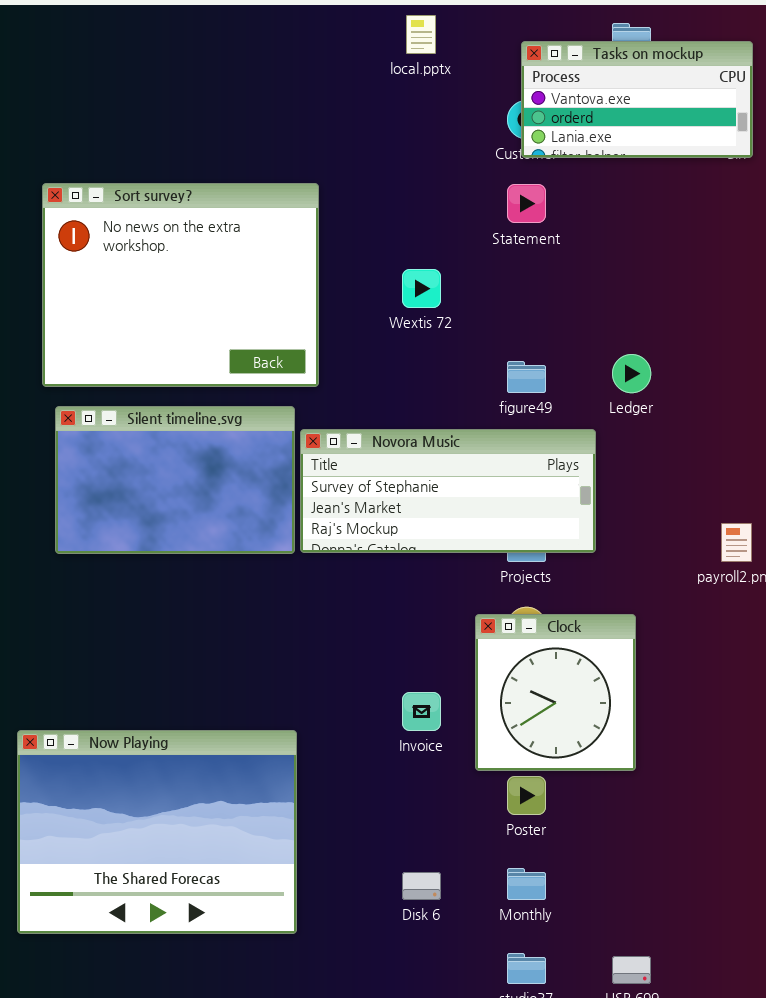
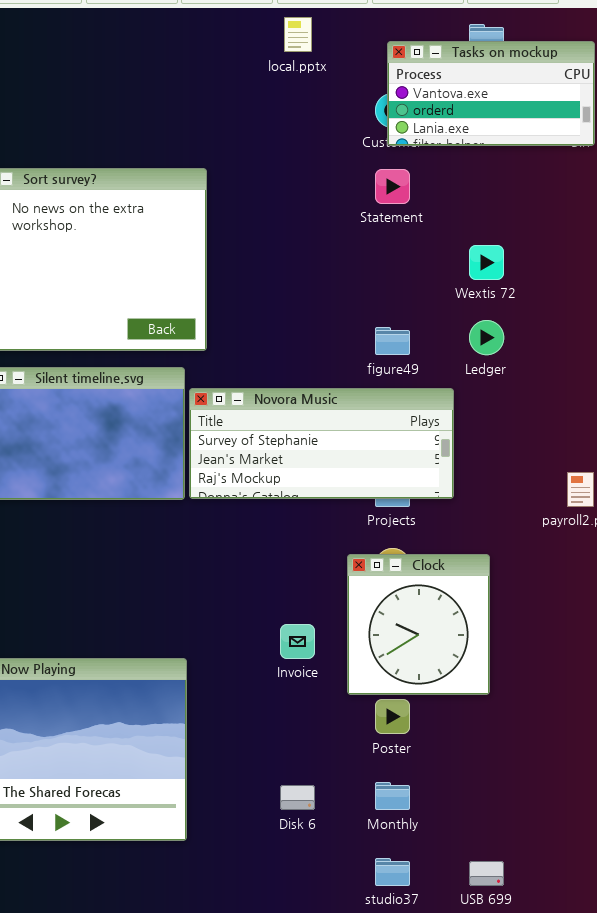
Wextis 72: [402,269,441,308] -> [469,245,504,280], moved

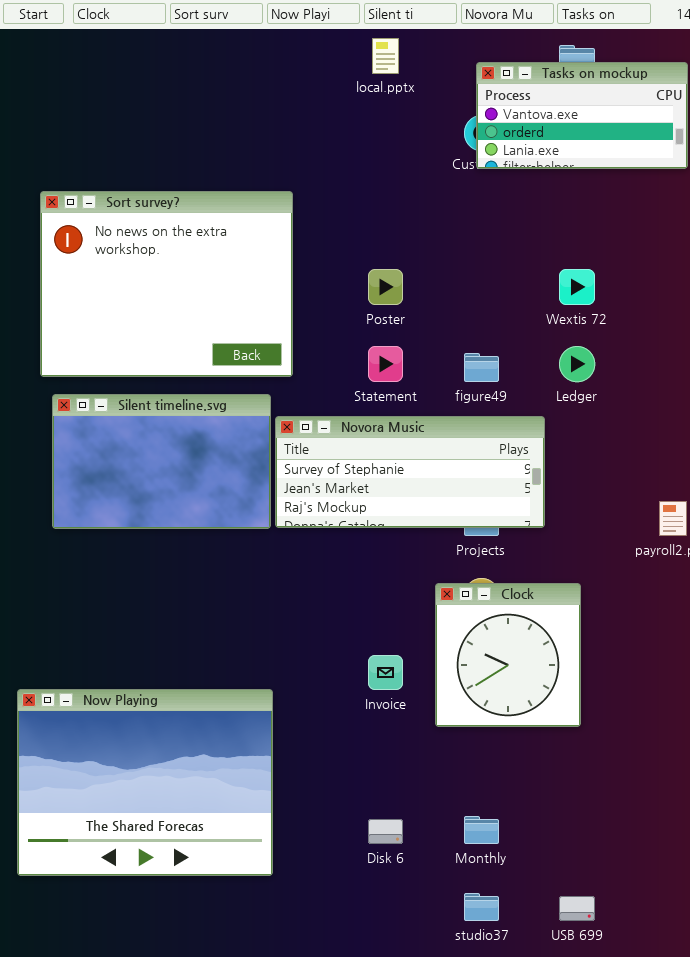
Statement: [375,169,410,204] -> [368,346,403,382], moved
Poster: [375,699,410,734] -> [368,269,403,305], moved

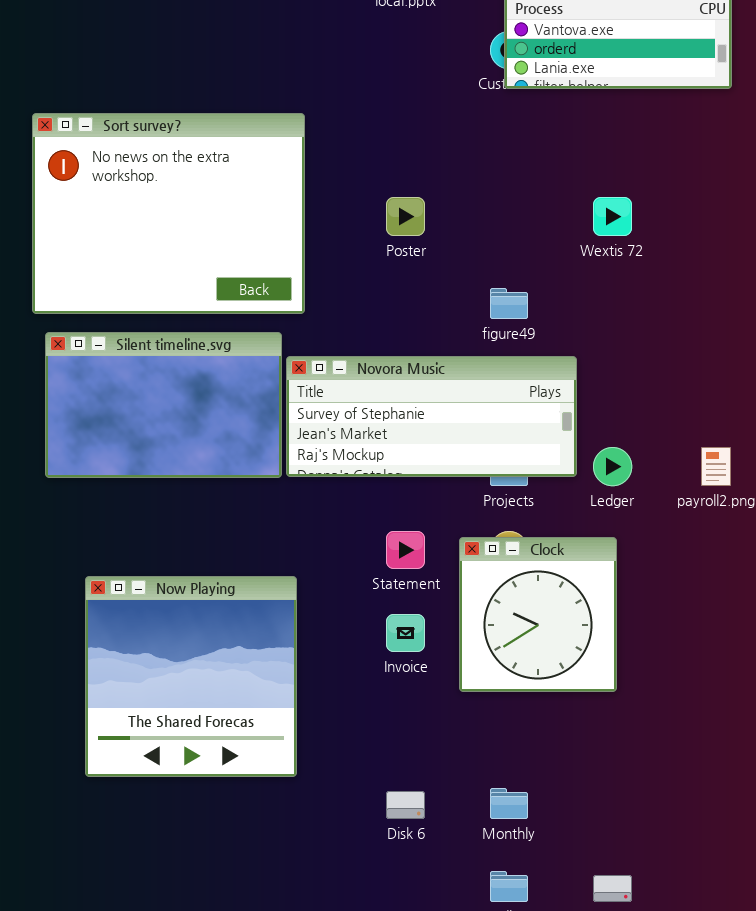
Statement: [368,346,403,382] -> [386,531,425,569], moved
Ledger: [559,346,595,382] -> [593,447,632,486], moved
Now Playing: [17,689,273,876] -> [85,576,297,777], moved, resized

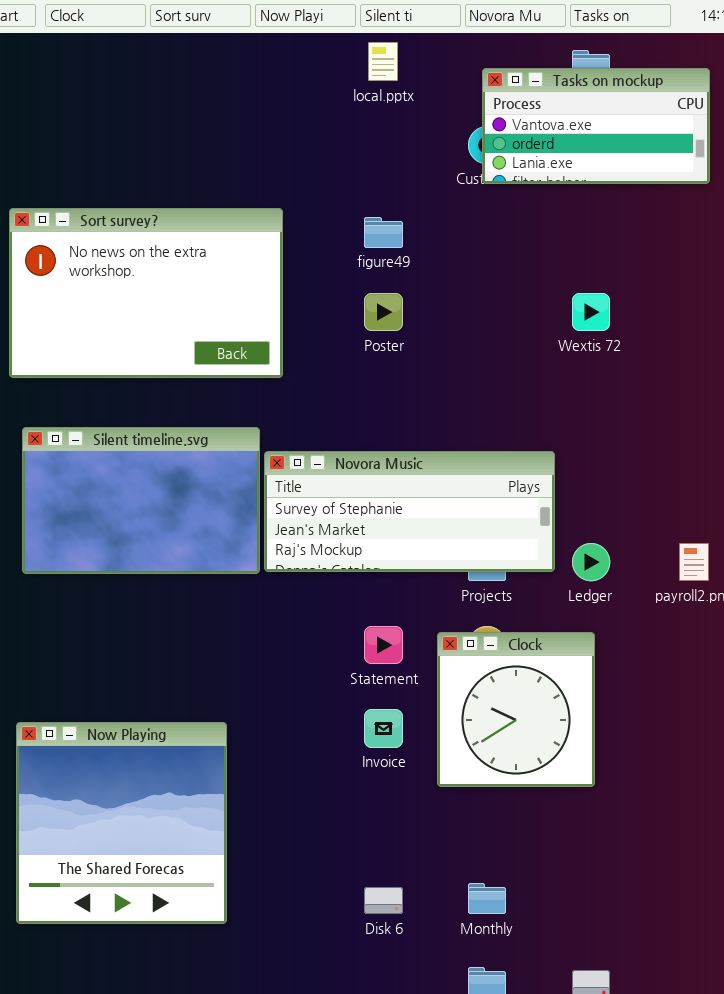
Sort survey?: [32,113,305,314] -> [9,208,283,378], resized
figure49: [490,288,528,319] -> [364,217,403,248], moved
Now Playing: [85,576,297,777] -> [16,722,227,924], moved

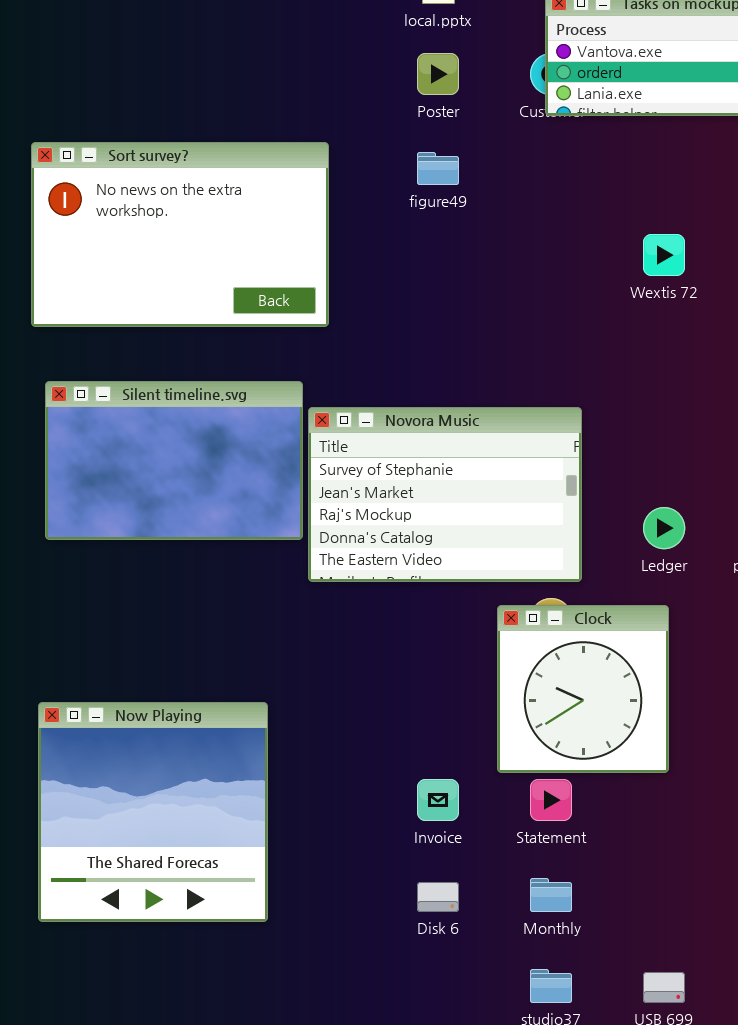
Poster: [364,293,403,331] -> [417,53,459,95], moved
Novora Music: [264,451,555,572] -> [308,407,582,582], resized
Statement: [364,626,403,664] -> [530,779,572,821], moved
Invoice: [364,709,403,748] -> [417,779,459,821], moved

